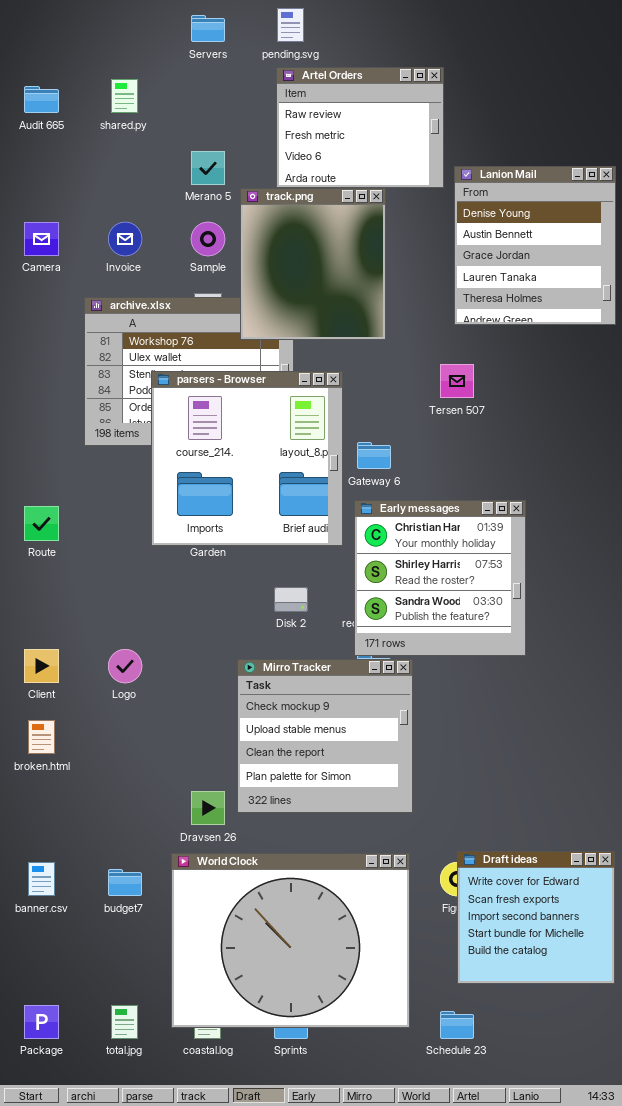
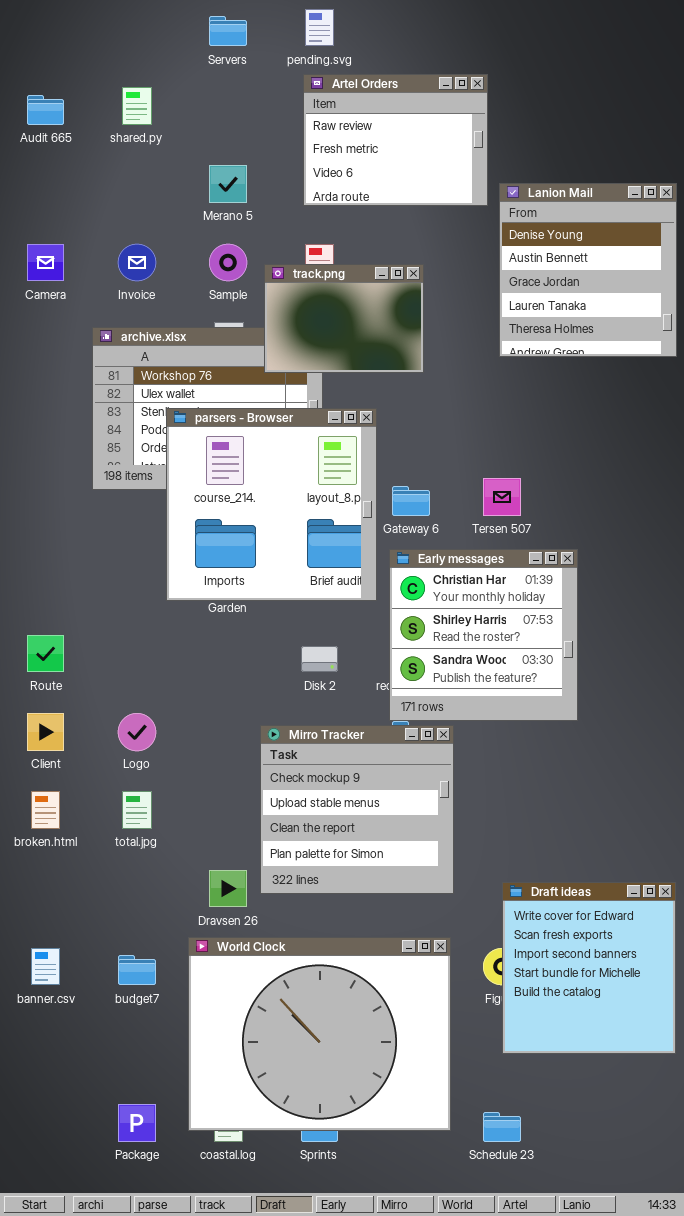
track.png: [240,188,386,340] -> [264,264,424,373], resized
Tersen 507: [440,364,474,398] -> [483,478,521,516], moved
Route: [24,506,59,541] -> [27,635,64,672], moved
Draft ideas: [457,851,615,984] -> [502,882,676,1054], moved, resized
Package: [24,1005,59,1039] -> [118,1104,156,1142], moved
total.jpg: [111,1005,138,1039] -> [122,791,152,829], moved

